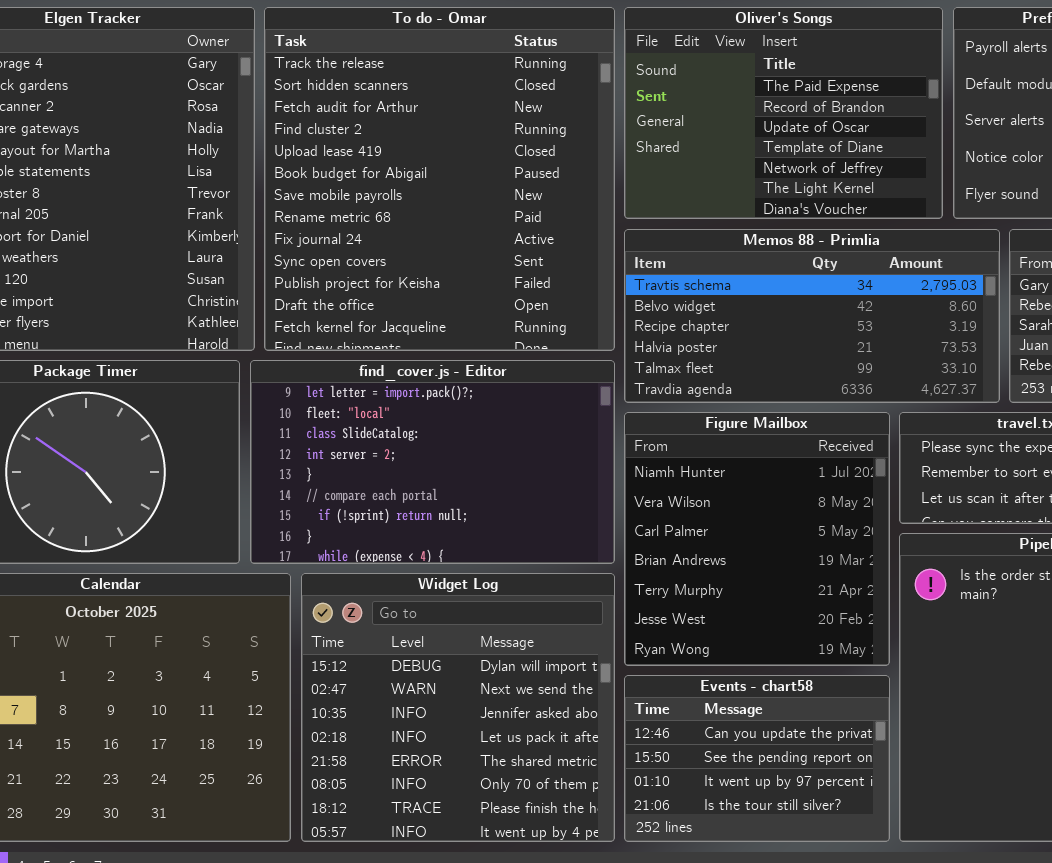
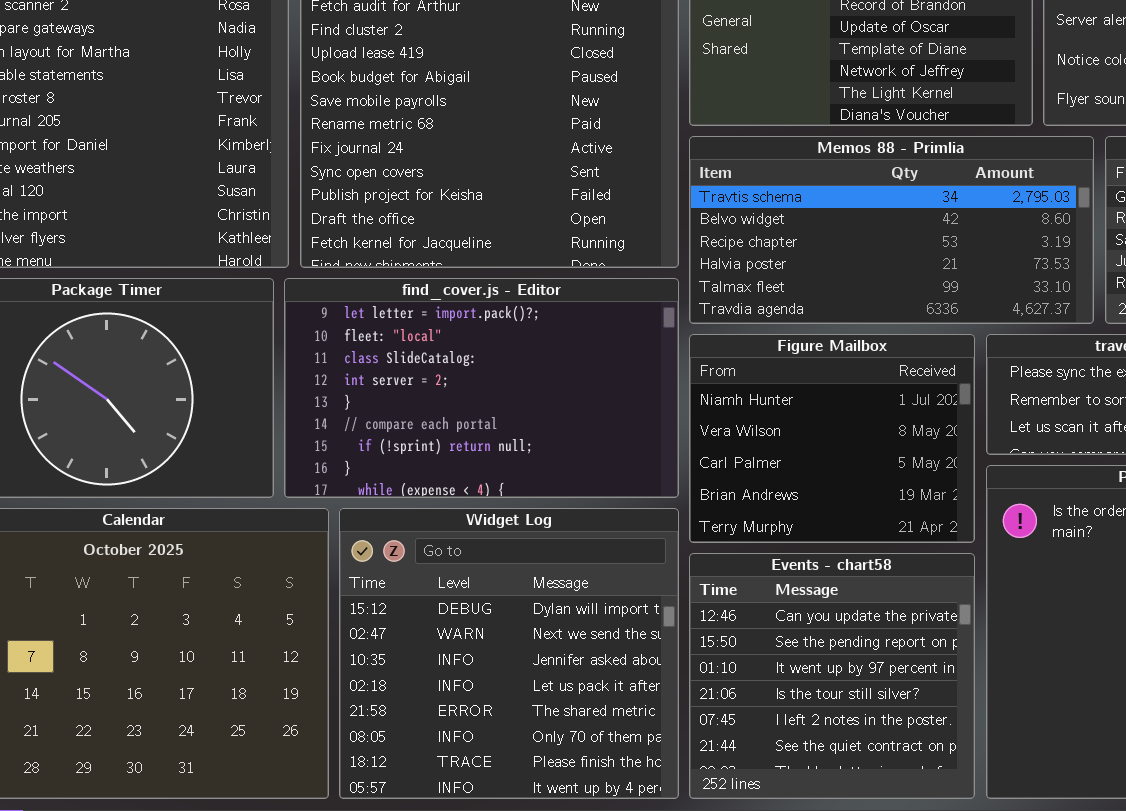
Figure Mailbox: [624,412,890,666] -> [689,334,975,543], resized
Events - chart58: [624,675,890,842] -> [689,553,975,799], resized

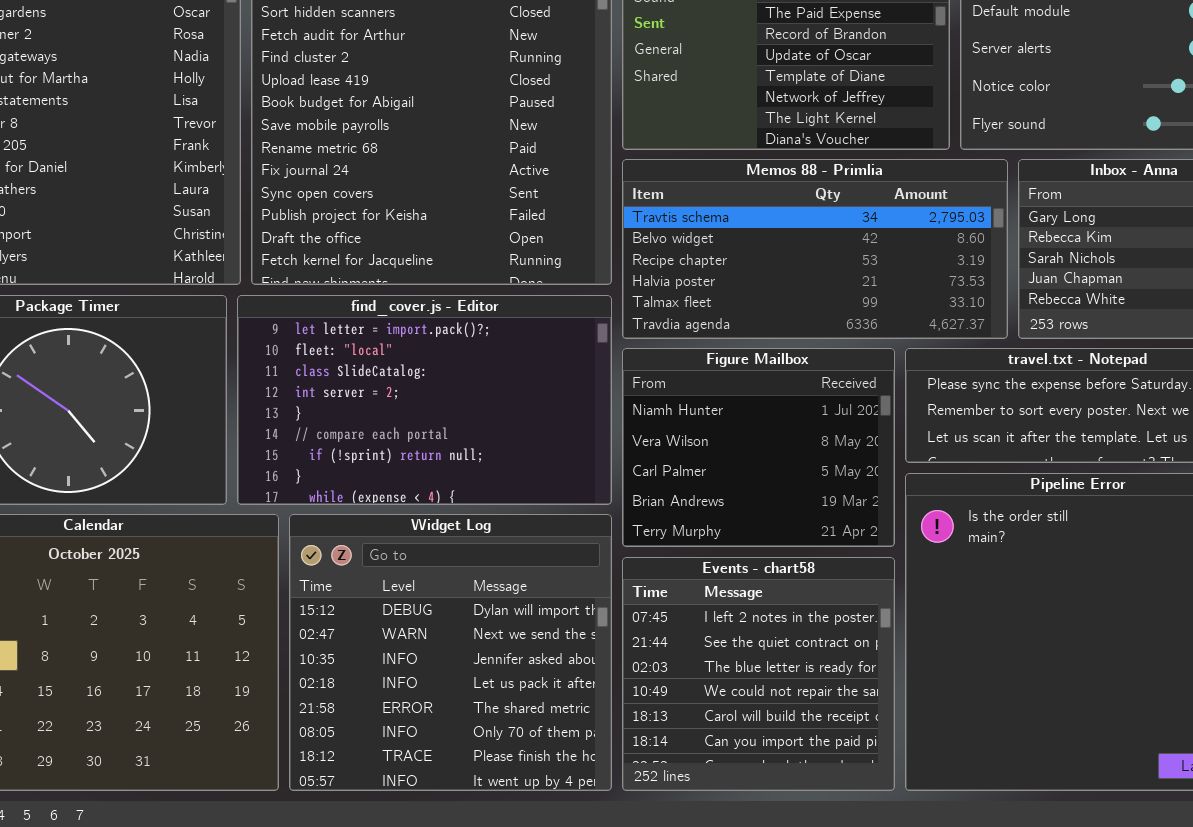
Events - chart58: [689,553,975,799] -> [622,557,895,791], scrolled down 4 rows

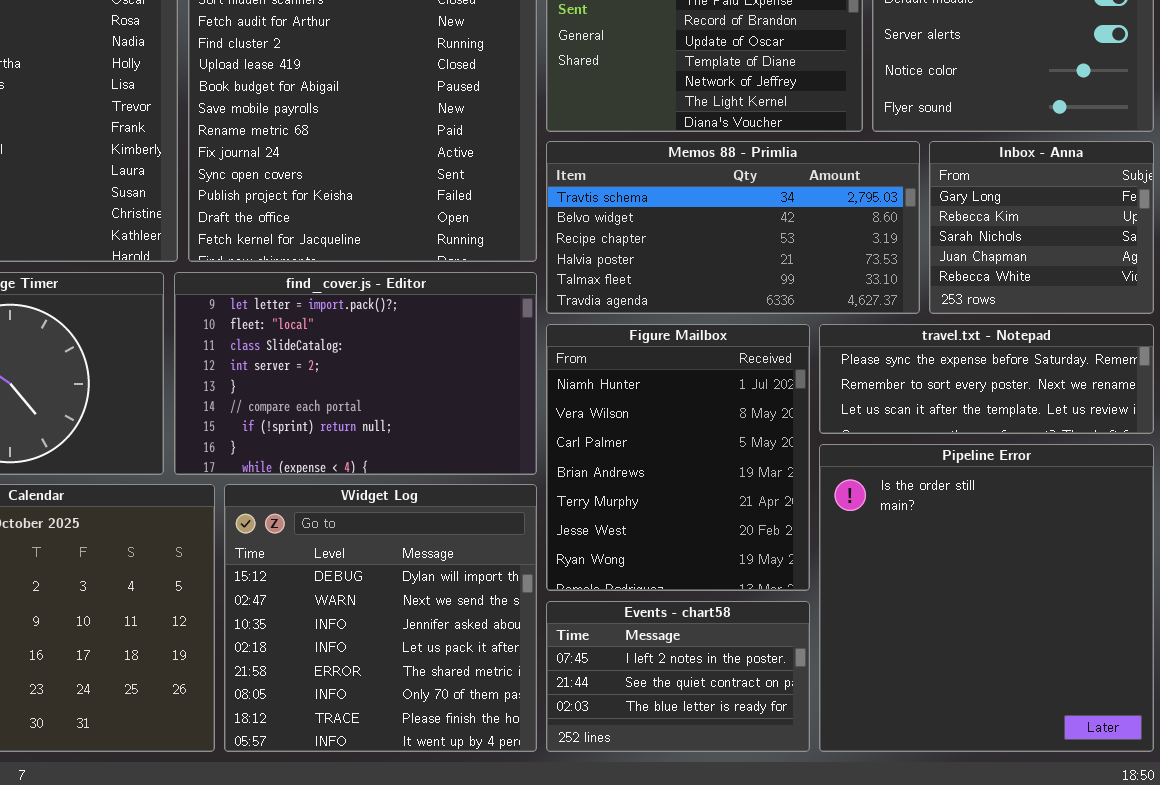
Figure Mailbox: [622,348,895,547] -> [546,324,810,591], resized
Events - chart58: [622,557,895,791] -> [546,601,810,752], resized

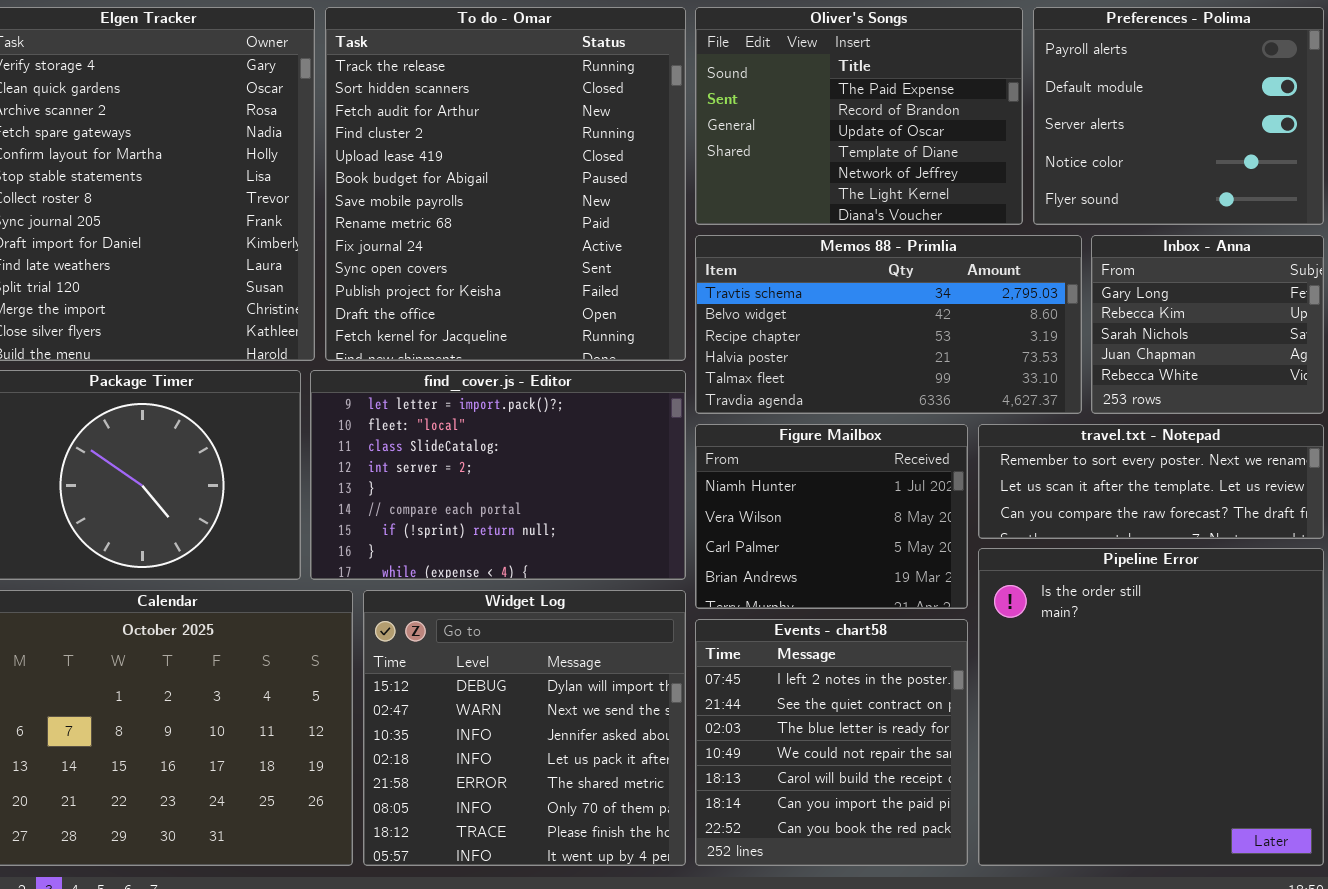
Figure Mailbox: [546,324,810,591] -> [695,424,968,609], resized
travel.txt - Notepad: [819,324,1154,434] -> [978,424,1324,539], scrolled down 1 row
Events - chart58: [546,601,810,752] -> [695,619,968,866], resized

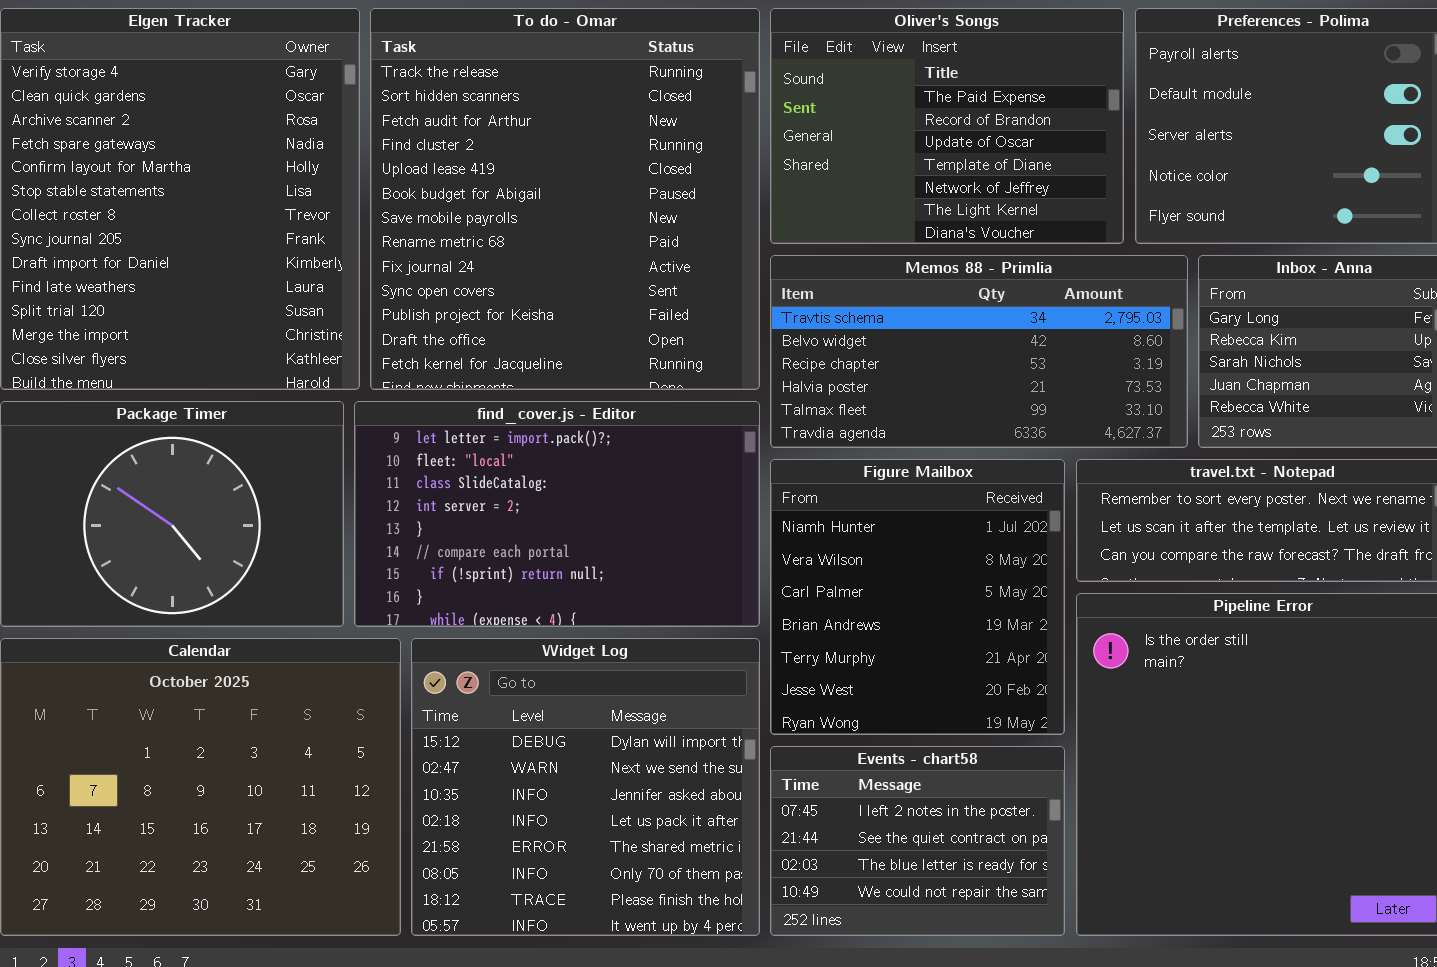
Figure Mailbox: [695,424,968,609] -> [770,459,1065,735], resized
Events - chart58: [695,619,968,866] -> [770,746,1065,936], resized

